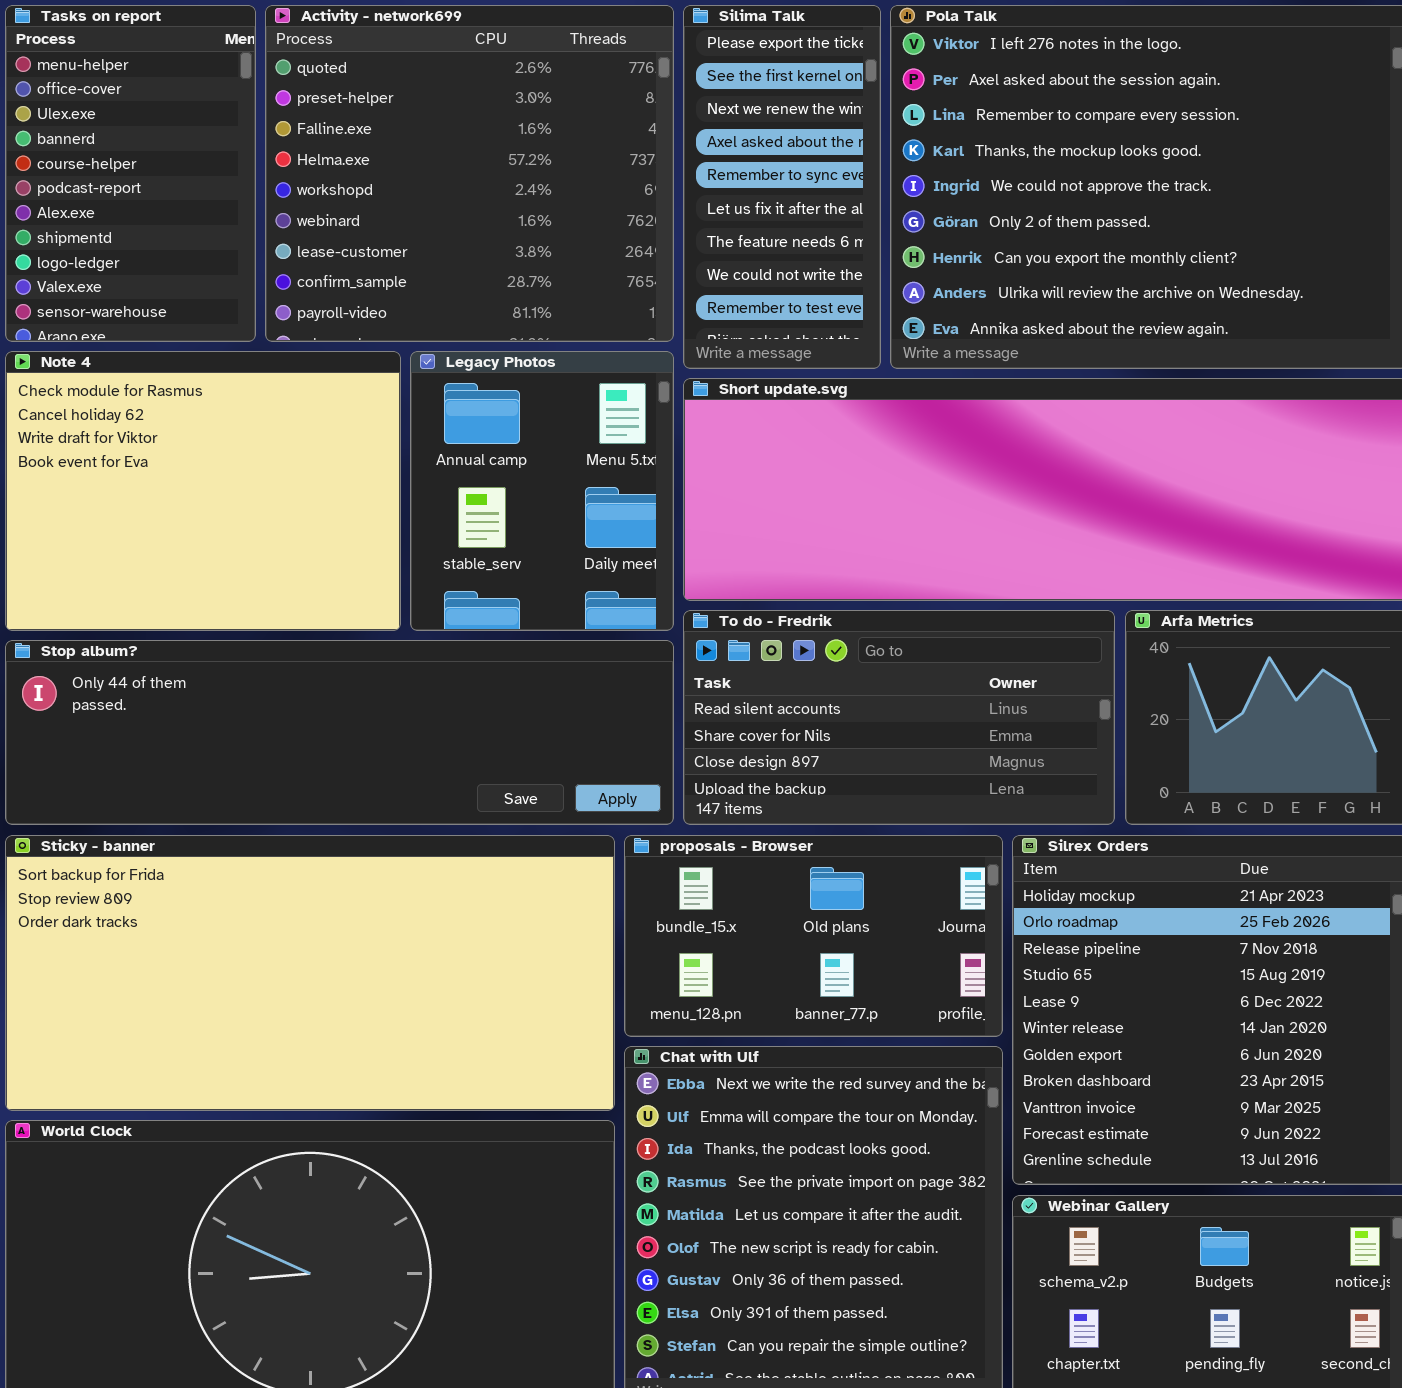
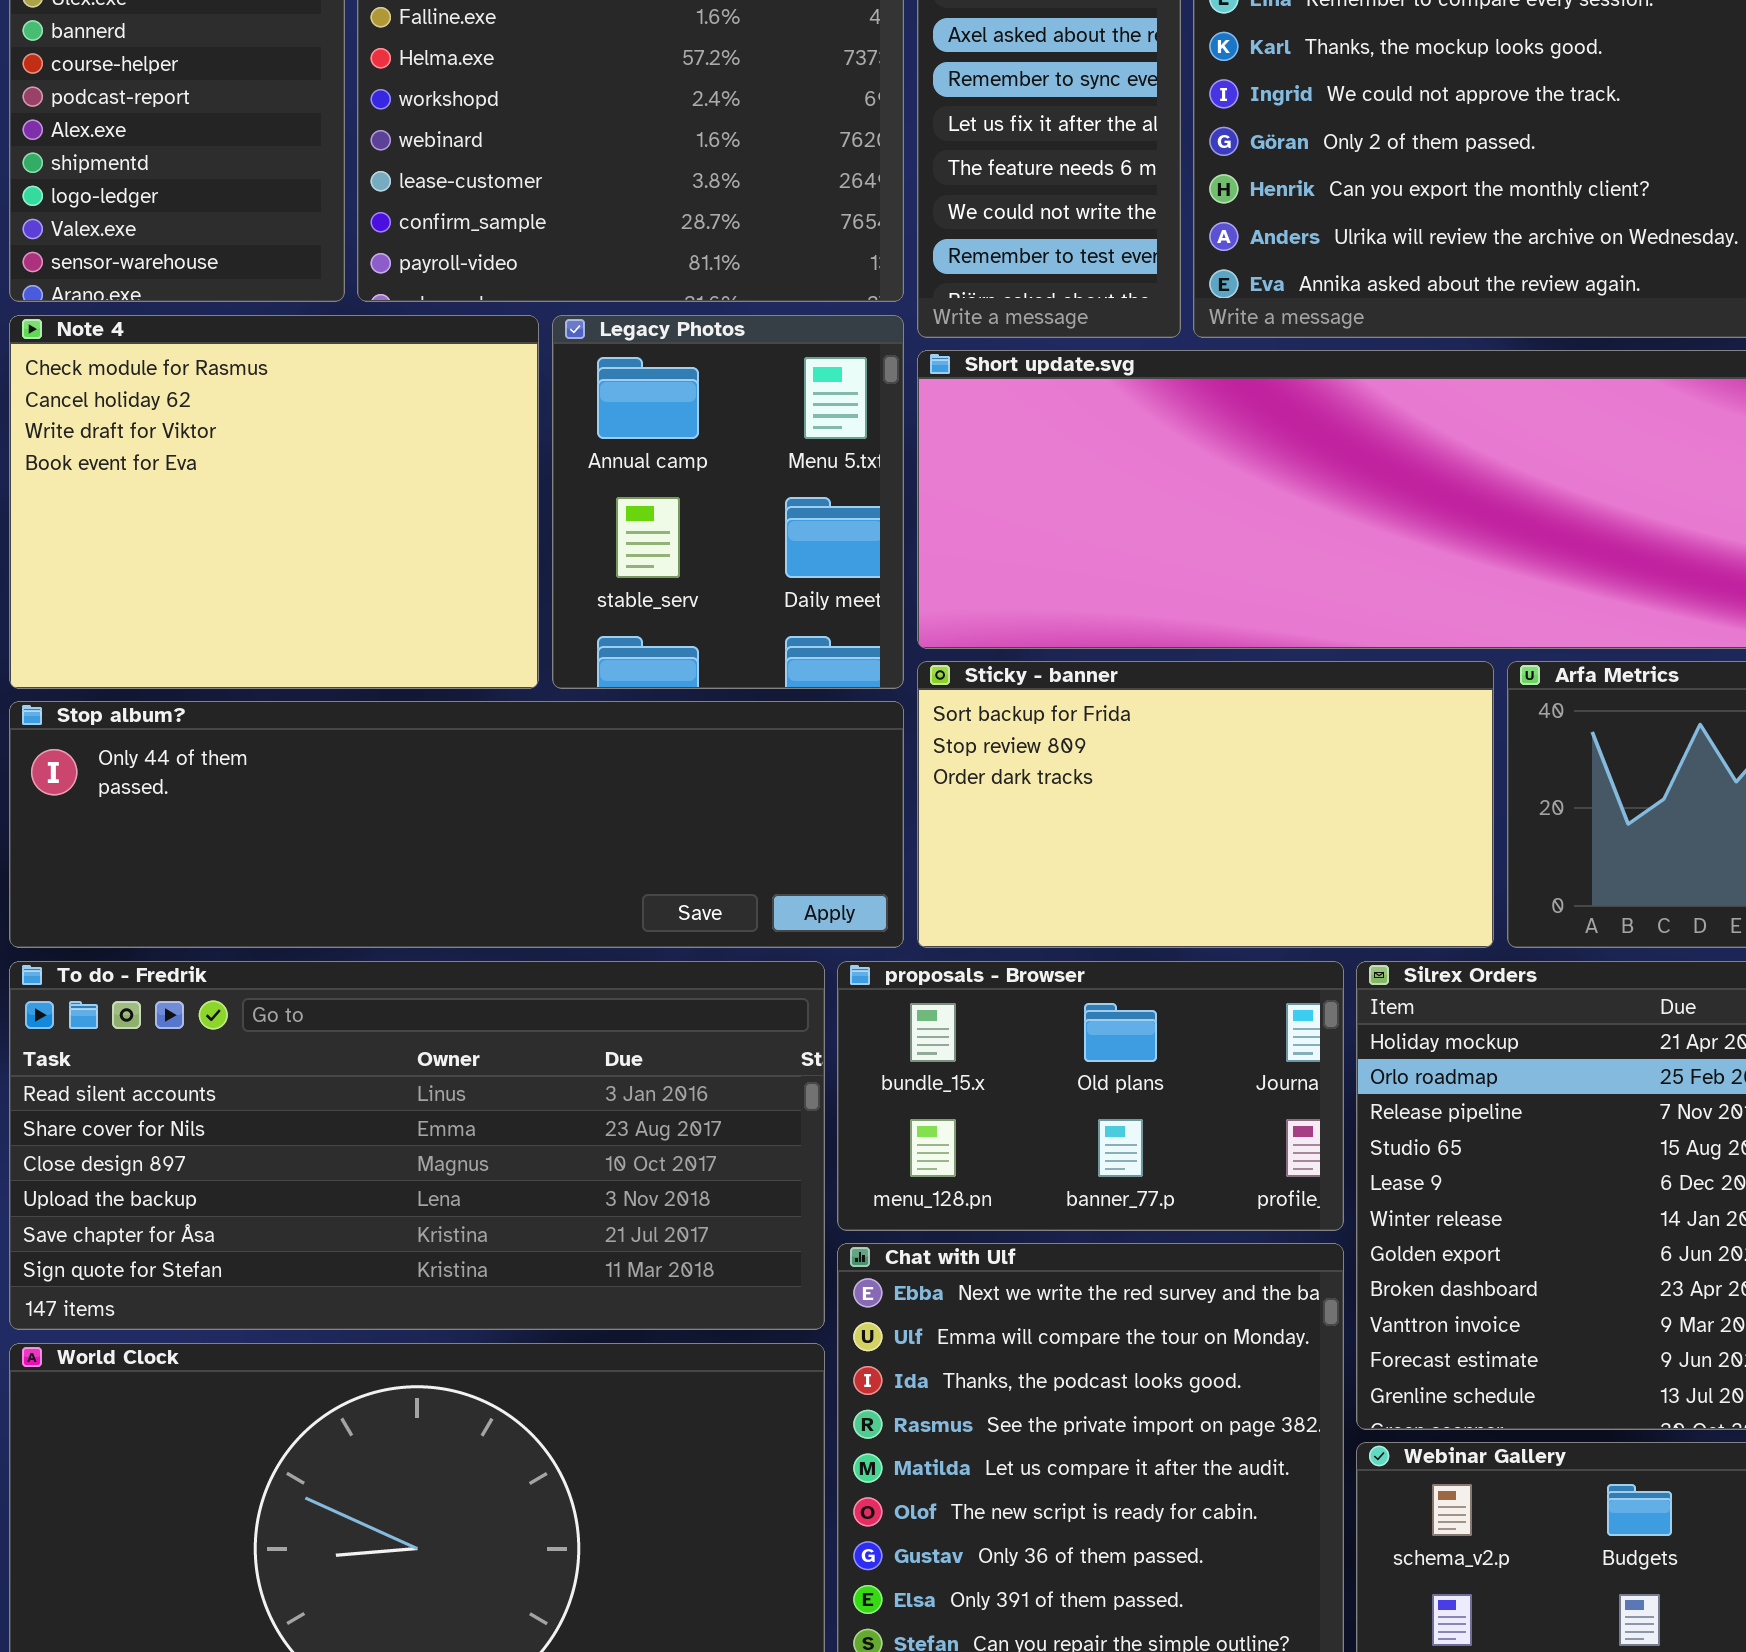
To do - Fredrik: [683,610,1115,825] -> [9,961,825,1330], moved, resized
Sticky - banner: [5,835,615,1111] -> [917,661,1494,948], moved, resized

